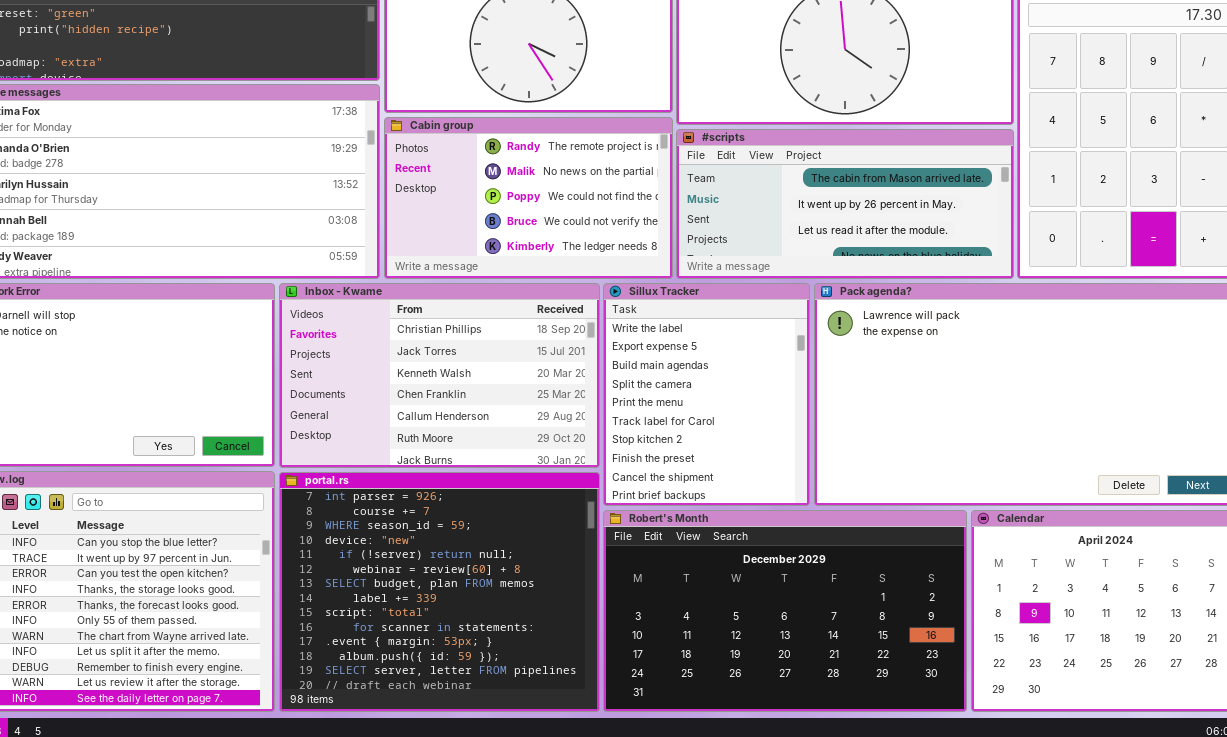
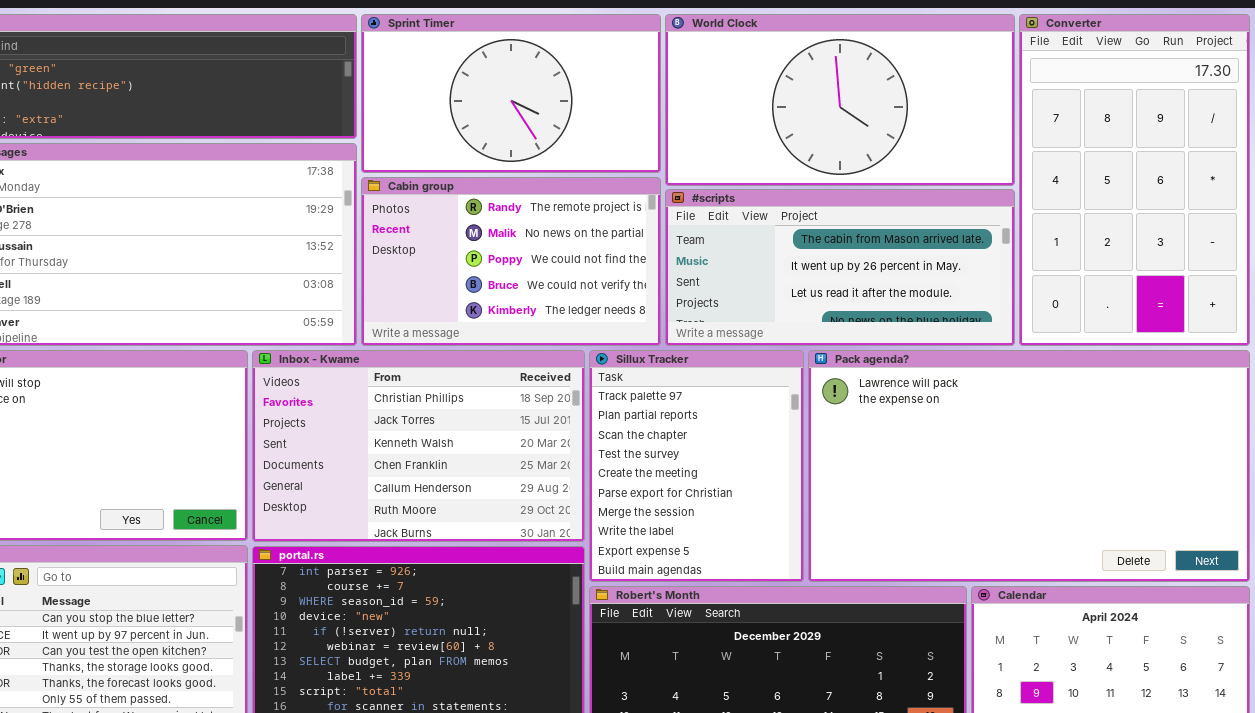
Sillux Tracker: [603,283,810,506] -> [589,350,804,582], scrolled up 7 rows

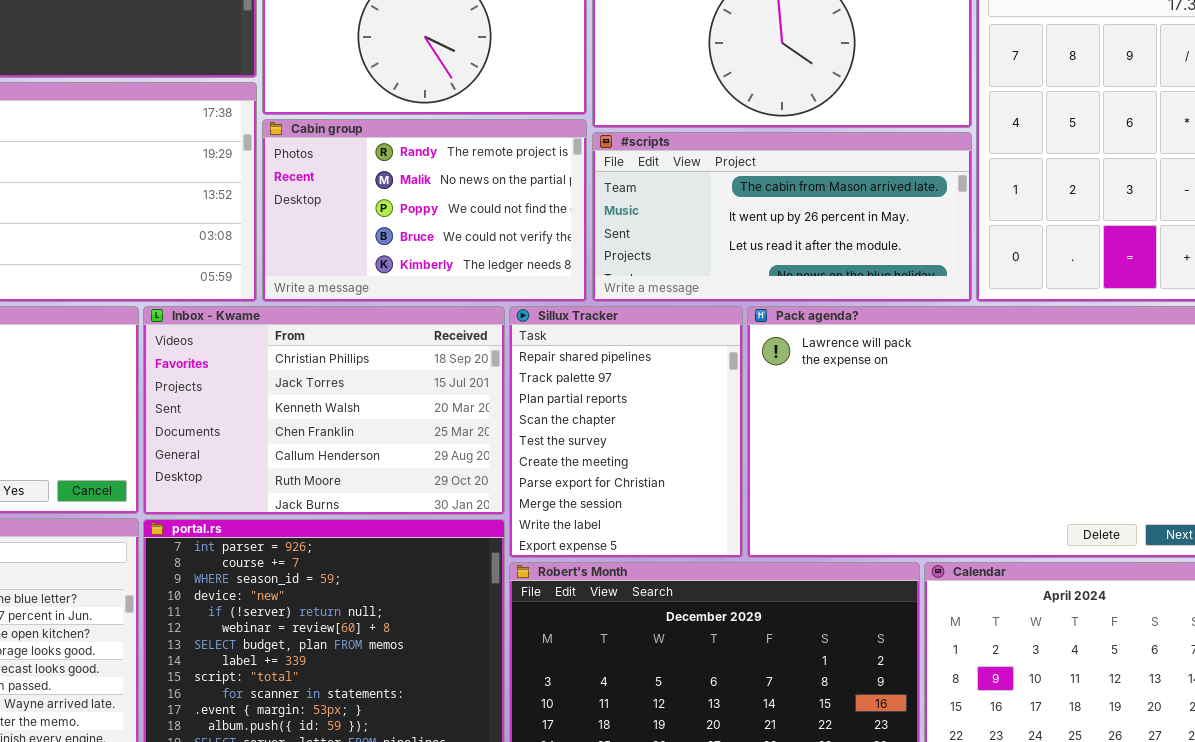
Sillux Tracker: [589,350,804,582] -> [509,306,743,558], scrolled up 1 row

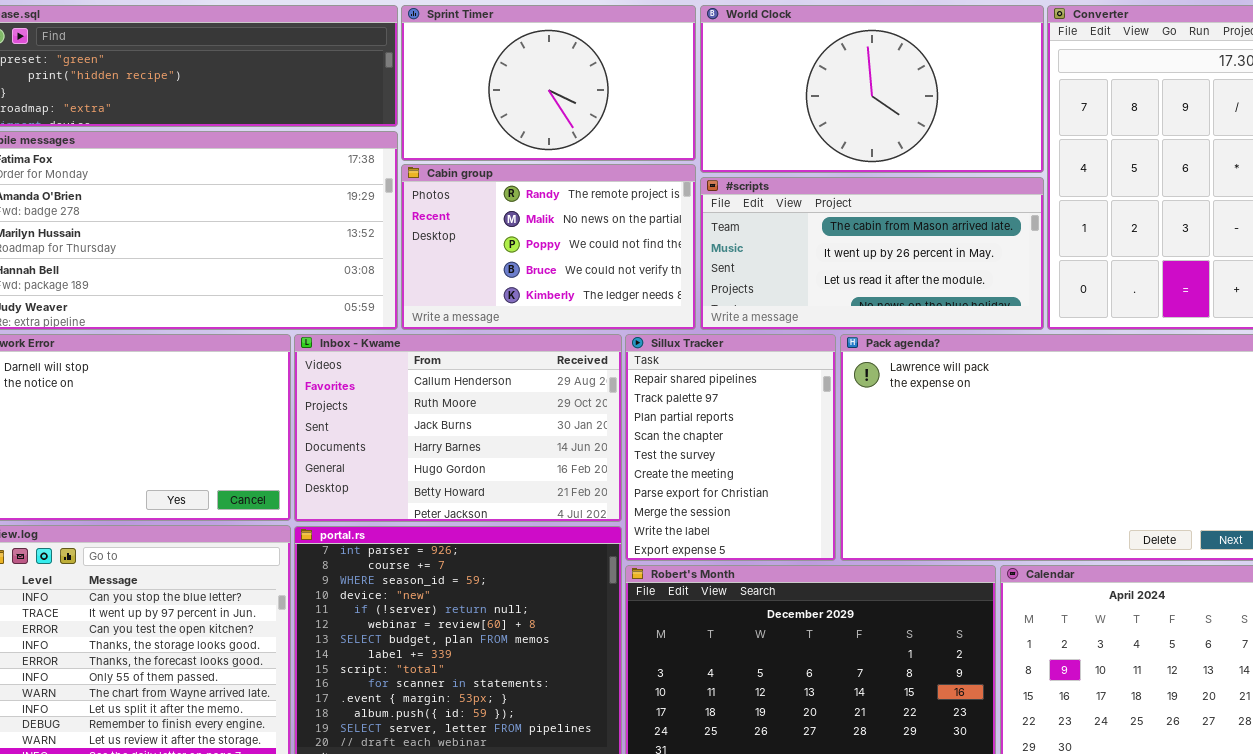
Inbox - Kwame: [143,306,505,515] -> [294,334,622,522], scrolled down 4 rows

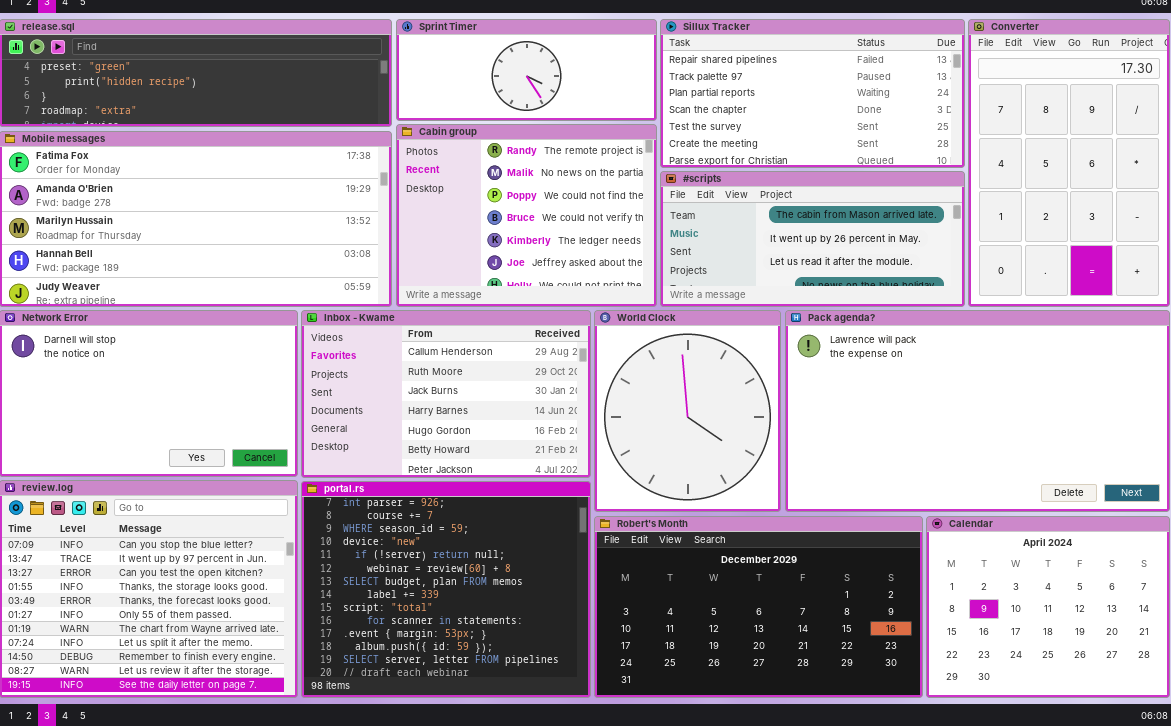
Sprint Timer: [401,5,696,161] -> [396,19,657,121], resized
World Clock: [700,5,1044,173] -> [594,310,781,512], moved, resized
Cabin group: [401,164,696,330] -> [396,124,657,307], resized
Sillux Tracker: [625,334,836,561] -> [660,19,965,168], moved, resized

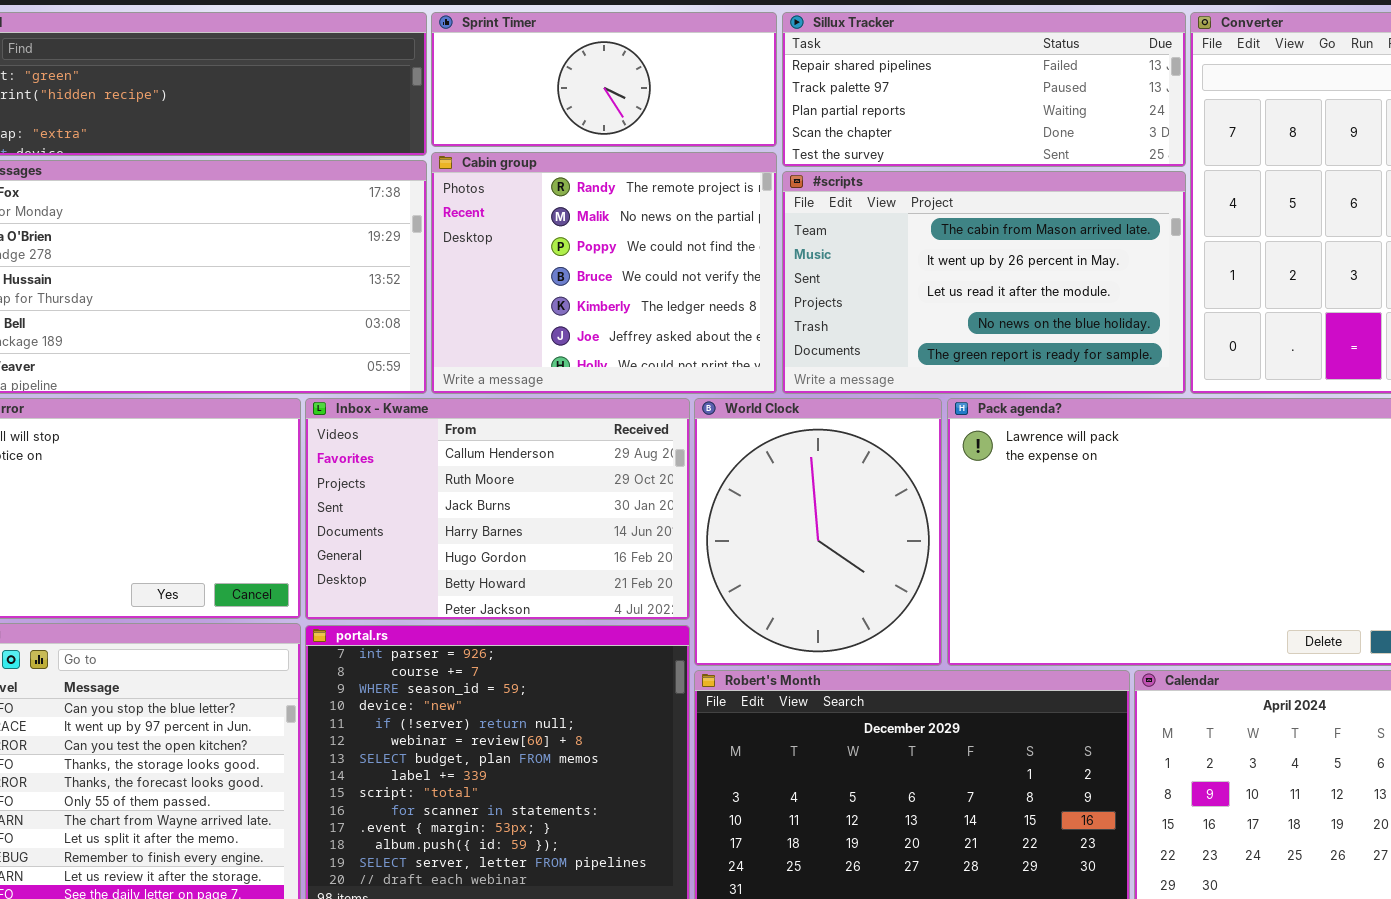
Sillux Tracker: [660,19,965,168] -> [782,12,1186,167], resized
#scripts: [660,171,965,307] -> [782,171,1186,394], resized

